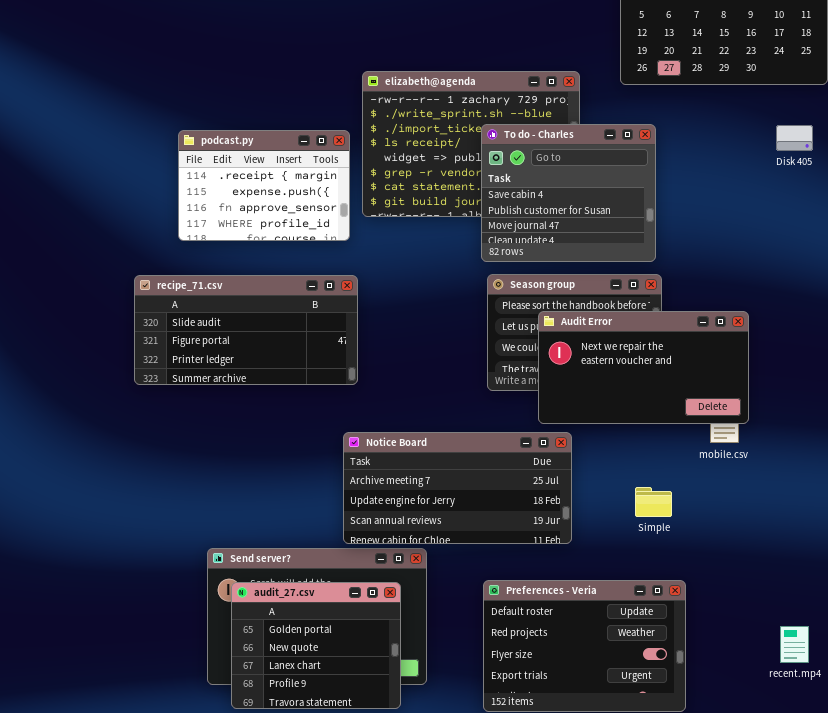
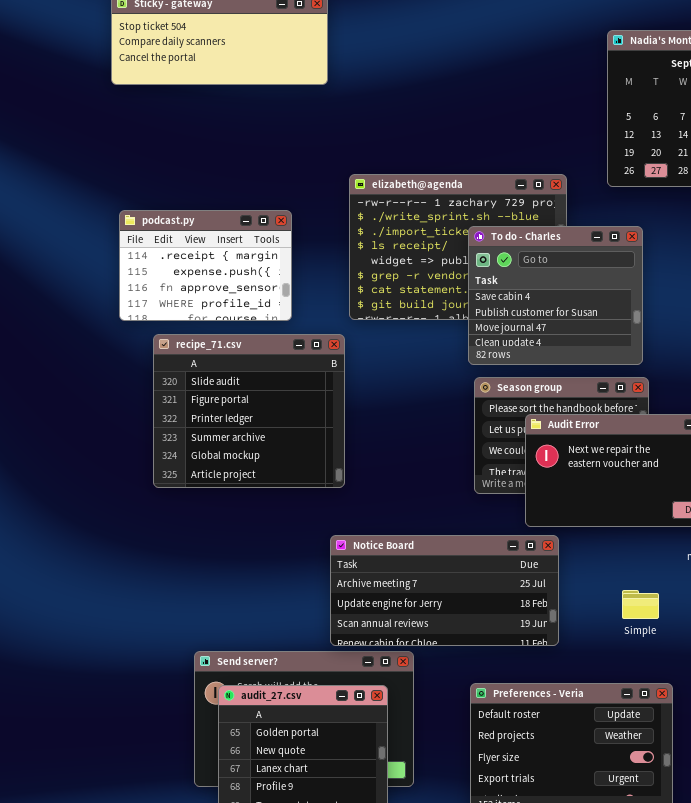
podcast.py: [178,130,350,241] -> [119,210,292,321], moved
recipe_71.csv: [134,275,358,385] -> [153,334,345,488], resized

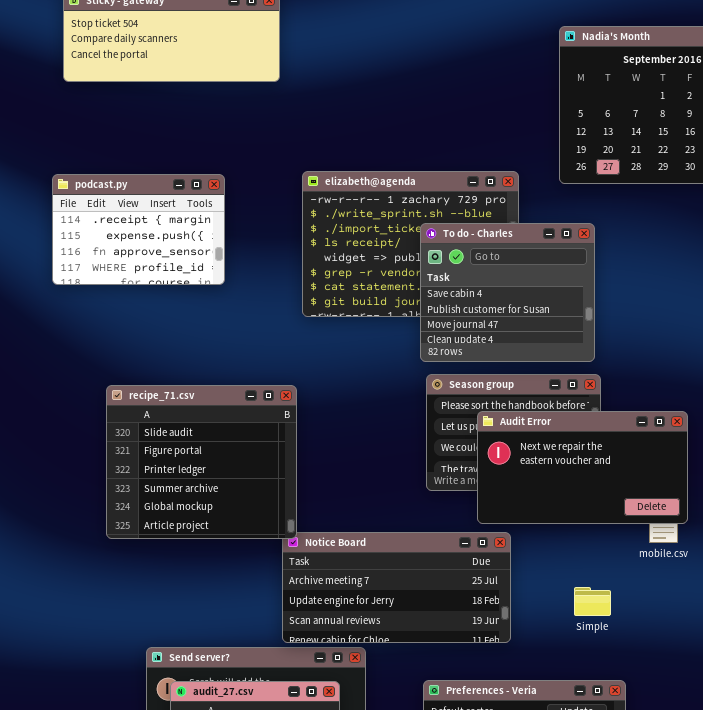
podcast.py: [119,210,292,321] -> [52,174,225,285], moved
recipe_71.csv: [153,334,345,488] -> [106,385,297,539], moved

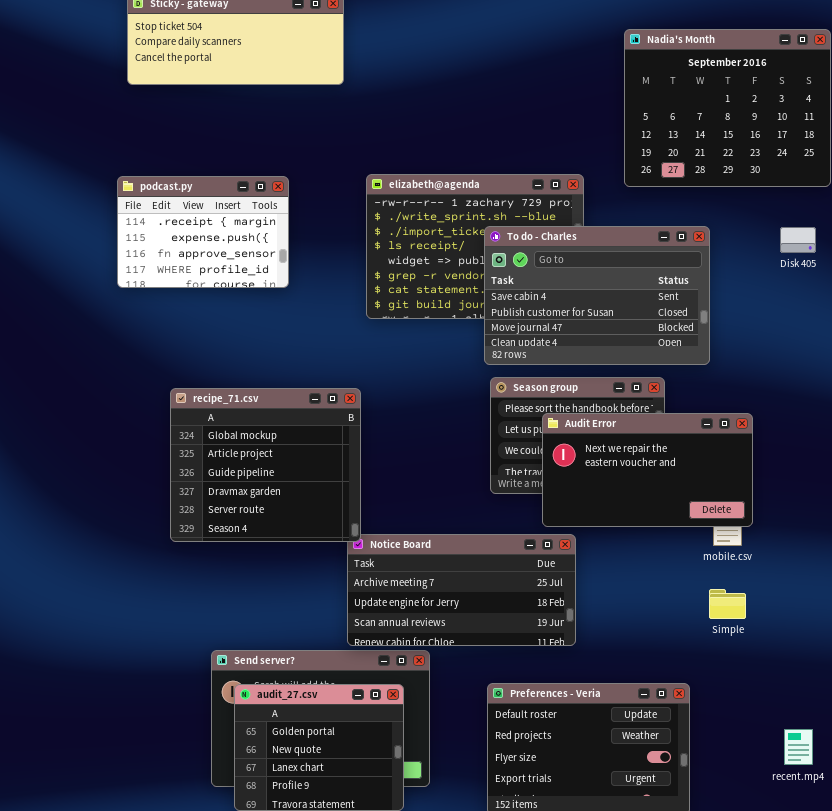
To do - Charles: [420,223,595,362] -> [484,226,710,365], resized
recipe_71.csv: [106,385,297,539] -> [170,388,361,542], scrolled down 4 rows
Simple: [574,587,611,616] -> [709,589,746,619], moved

